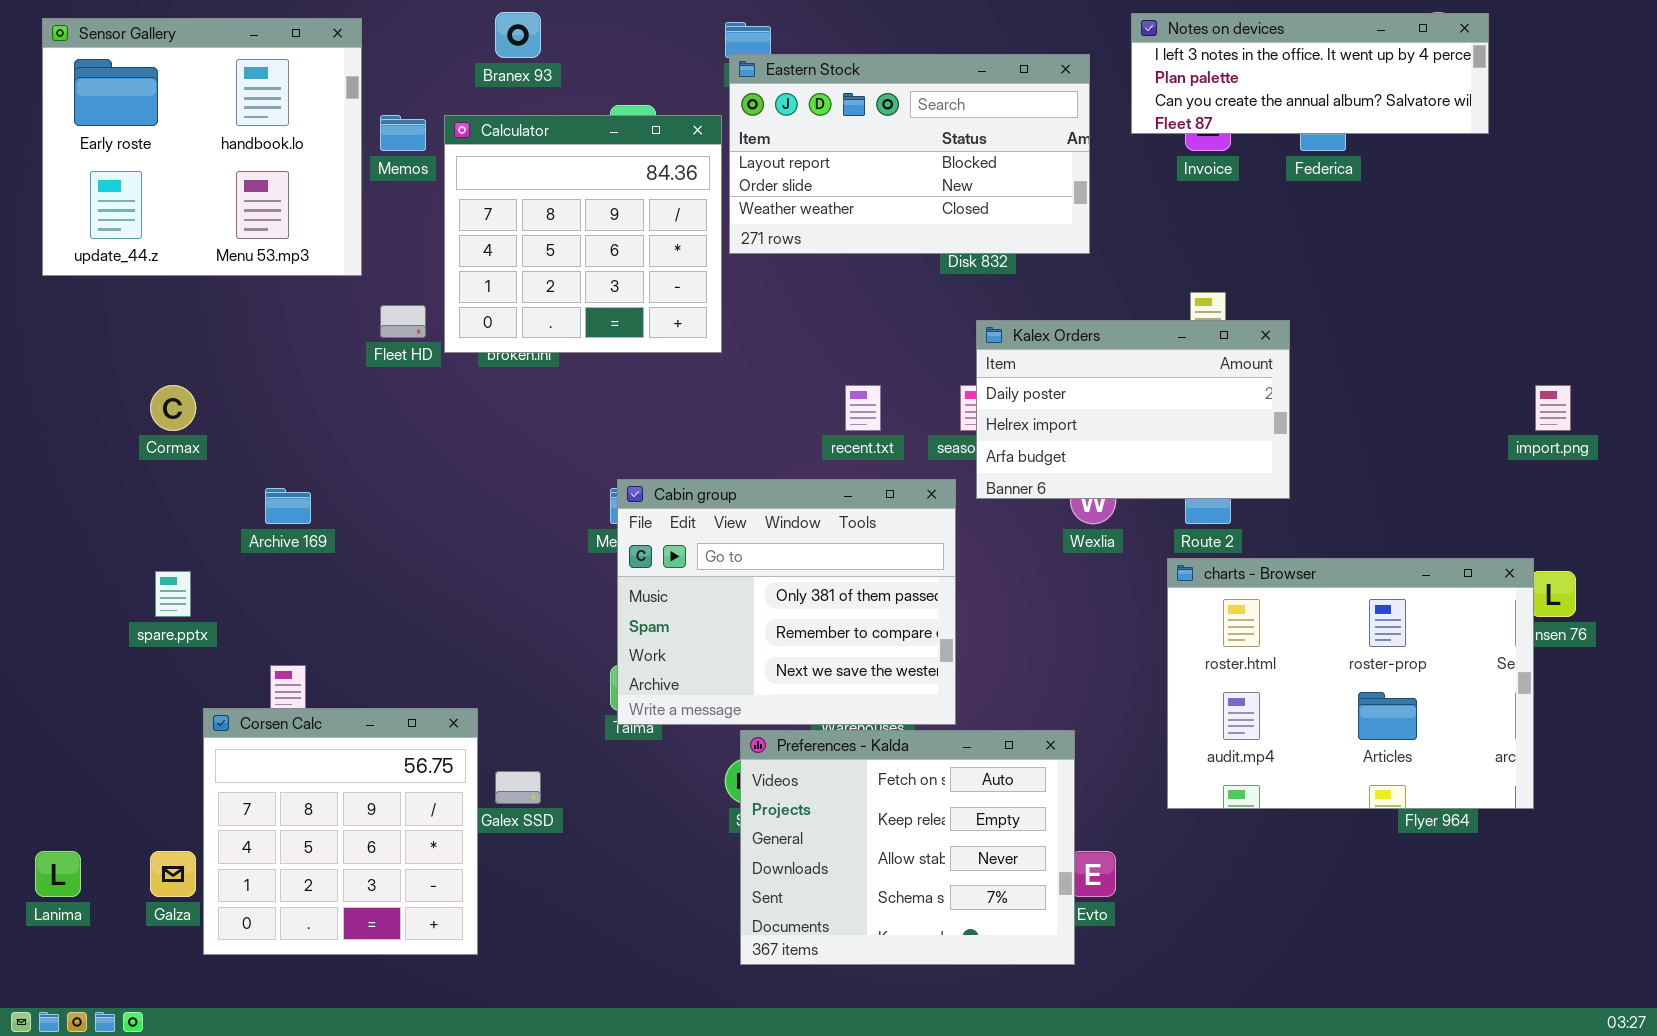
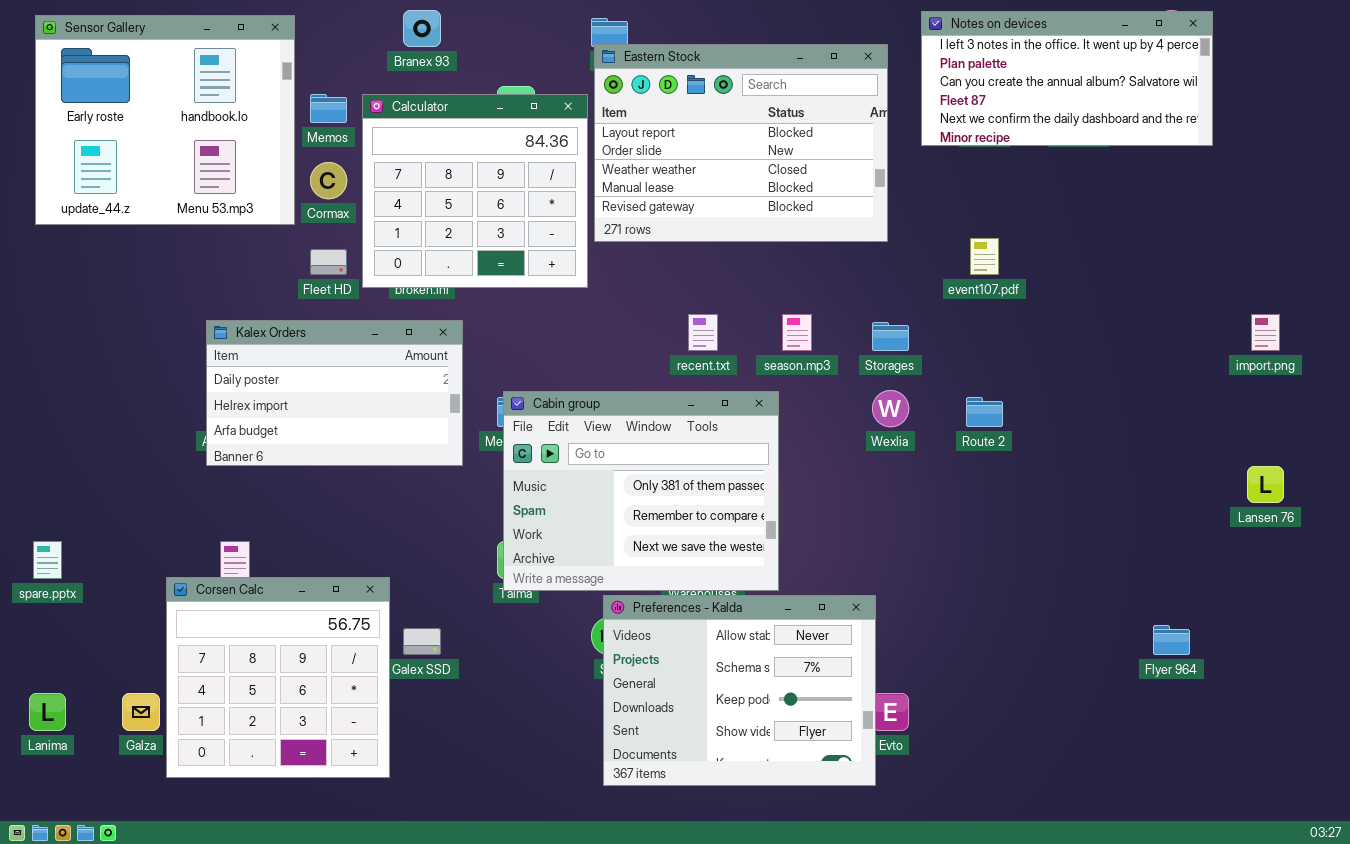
Notes on devices: [1131,13,1489,134] -> [921,11,1213,146], resized
Eastern Stock: [729,54,1090,254] -> [594,44,888,242], resized
Kalex Orders: [976,320,1290,499] -> [206,320,463,466], moved
Cormax: [150,385,196,431] -> [310,162,347,199], moved
charts - Browser: [1167,558,1534,809] -> none, closed
spare.pptx: [155,571,191,617] -> [33,541,62,579], moved
Preferences - Kalda: [740,730,1075,965] -> [603,595,876,786], scrolled down 2 rows

